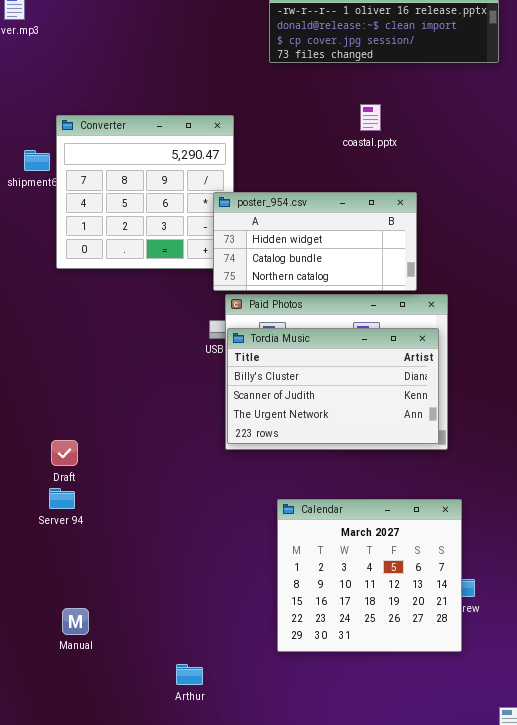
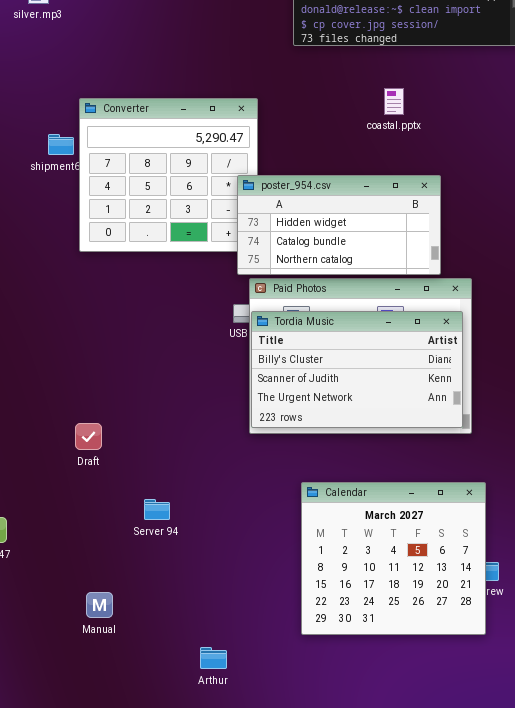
Server 94: [49,488,75,509] -> [144,499,170,520], moved

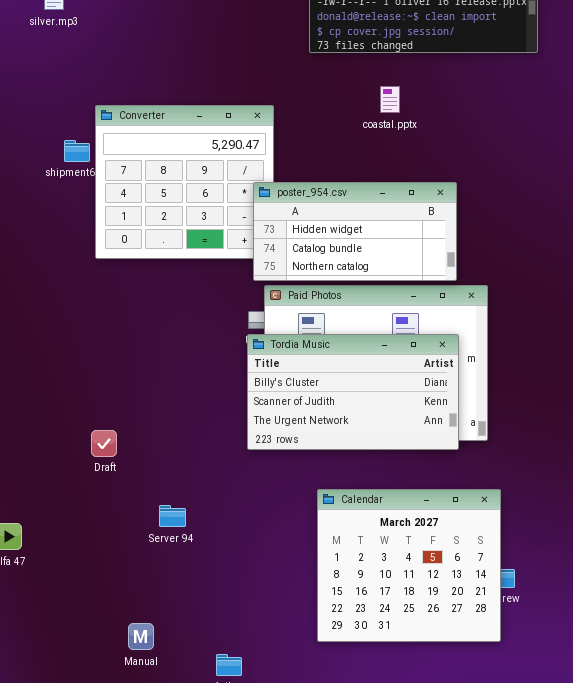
coastal.pptx: [384,88,404,115] -> [380,86,400,113], moved
Tordia Music: [251,311,463,428] -> [247,334,459,450], moved
Manual: [86,592,113,618] -> [128,623,154,650], moved

